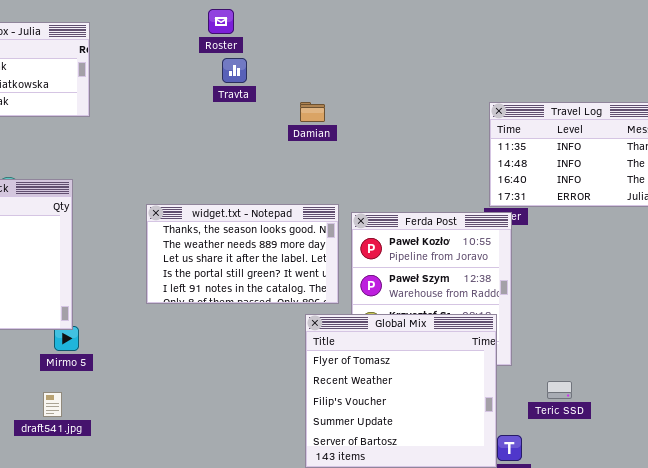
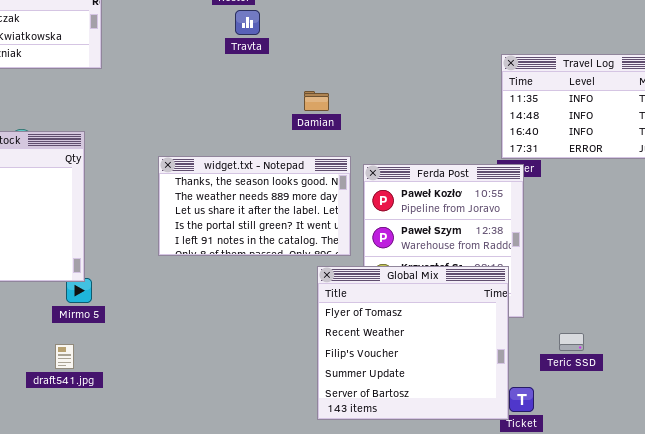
Damian: [300,102,325,122] -> [304,91,329,111], moved

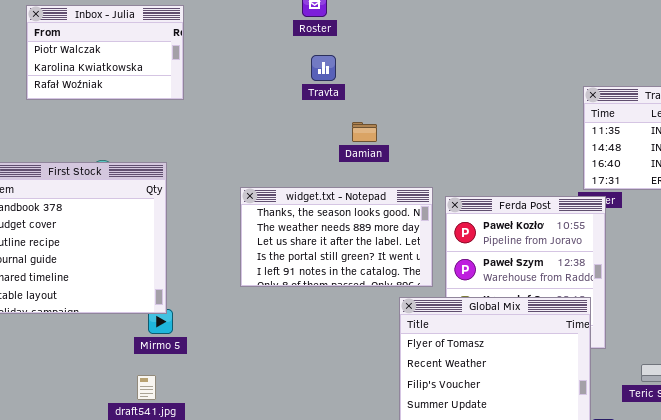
Travta: [235,10,260,35] -> [311,55,336,81], moved
Damian: [304,91,329,111] -> [352,122,377,142], moved

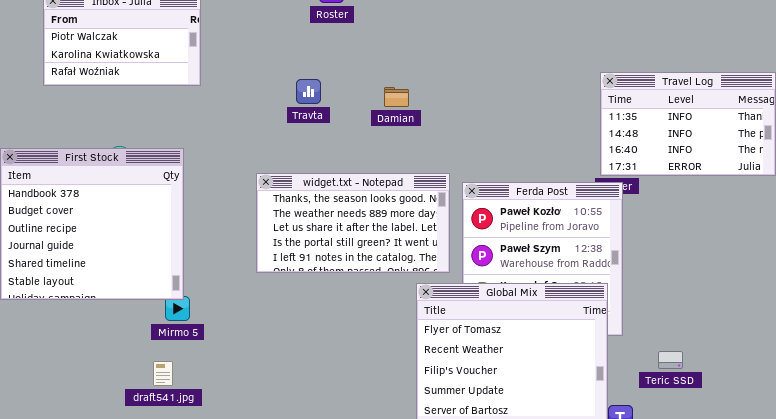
Travta: [311,55,336,81] -> [296,79,321,104], moved
Damian: [352,122,377,142] -> [384,87,409,107], moved

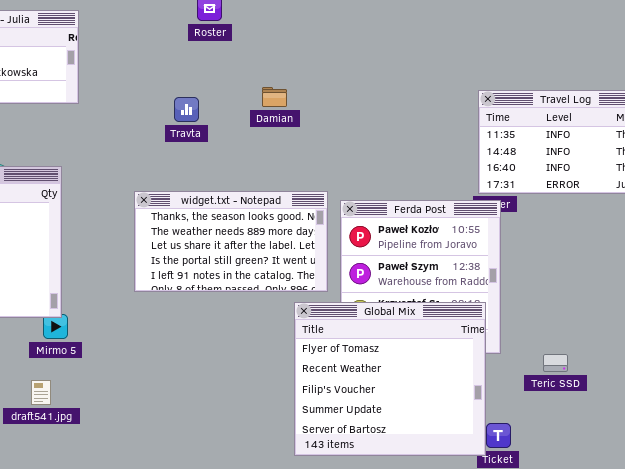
Damian: [384,87,409,107] -> [262,87,287,107], moved
Teric SSD: [658,351,683,369] -> [543,354,568,372], moved

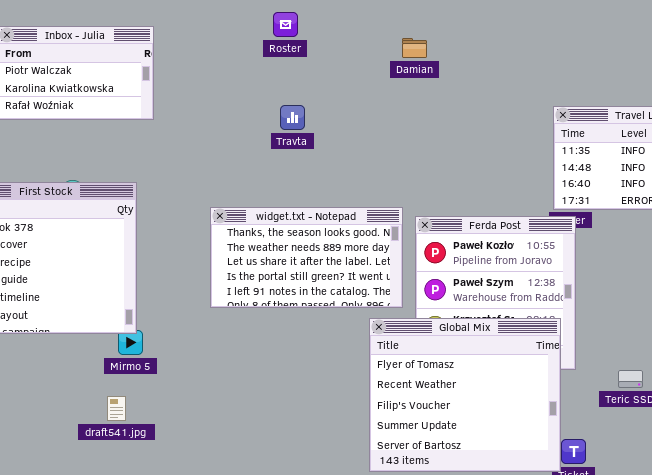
Damian: [262,87,287,107] -> [402,38,427,58], moved
Travta: [174,97,199,122] -> [280,105,305,130], moved

